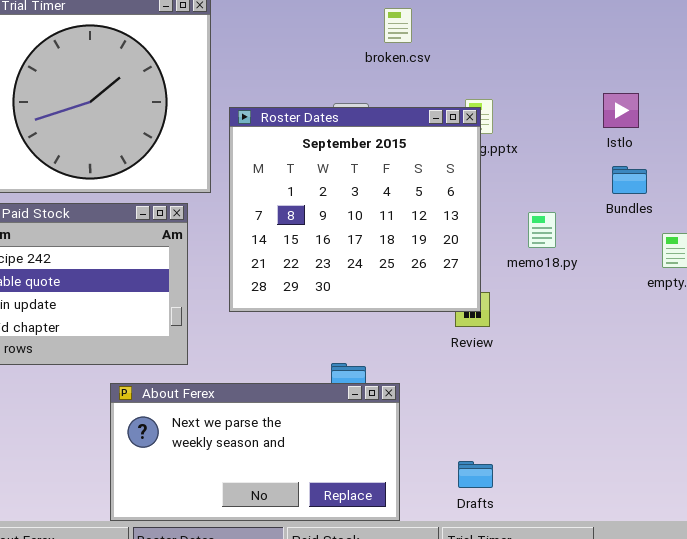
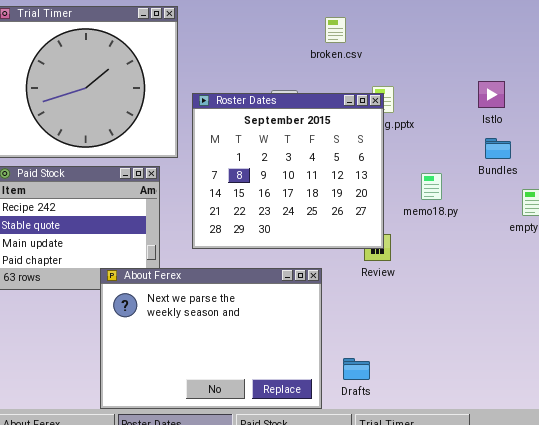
broken.csv: [384,8,412,43] -> [325,17,346,43], moved
About Ferex: [110,383,400,521] -> [100,268,322,409], resized
Drafts: [458,461,493,488] -> [343,358,370,380], moved

